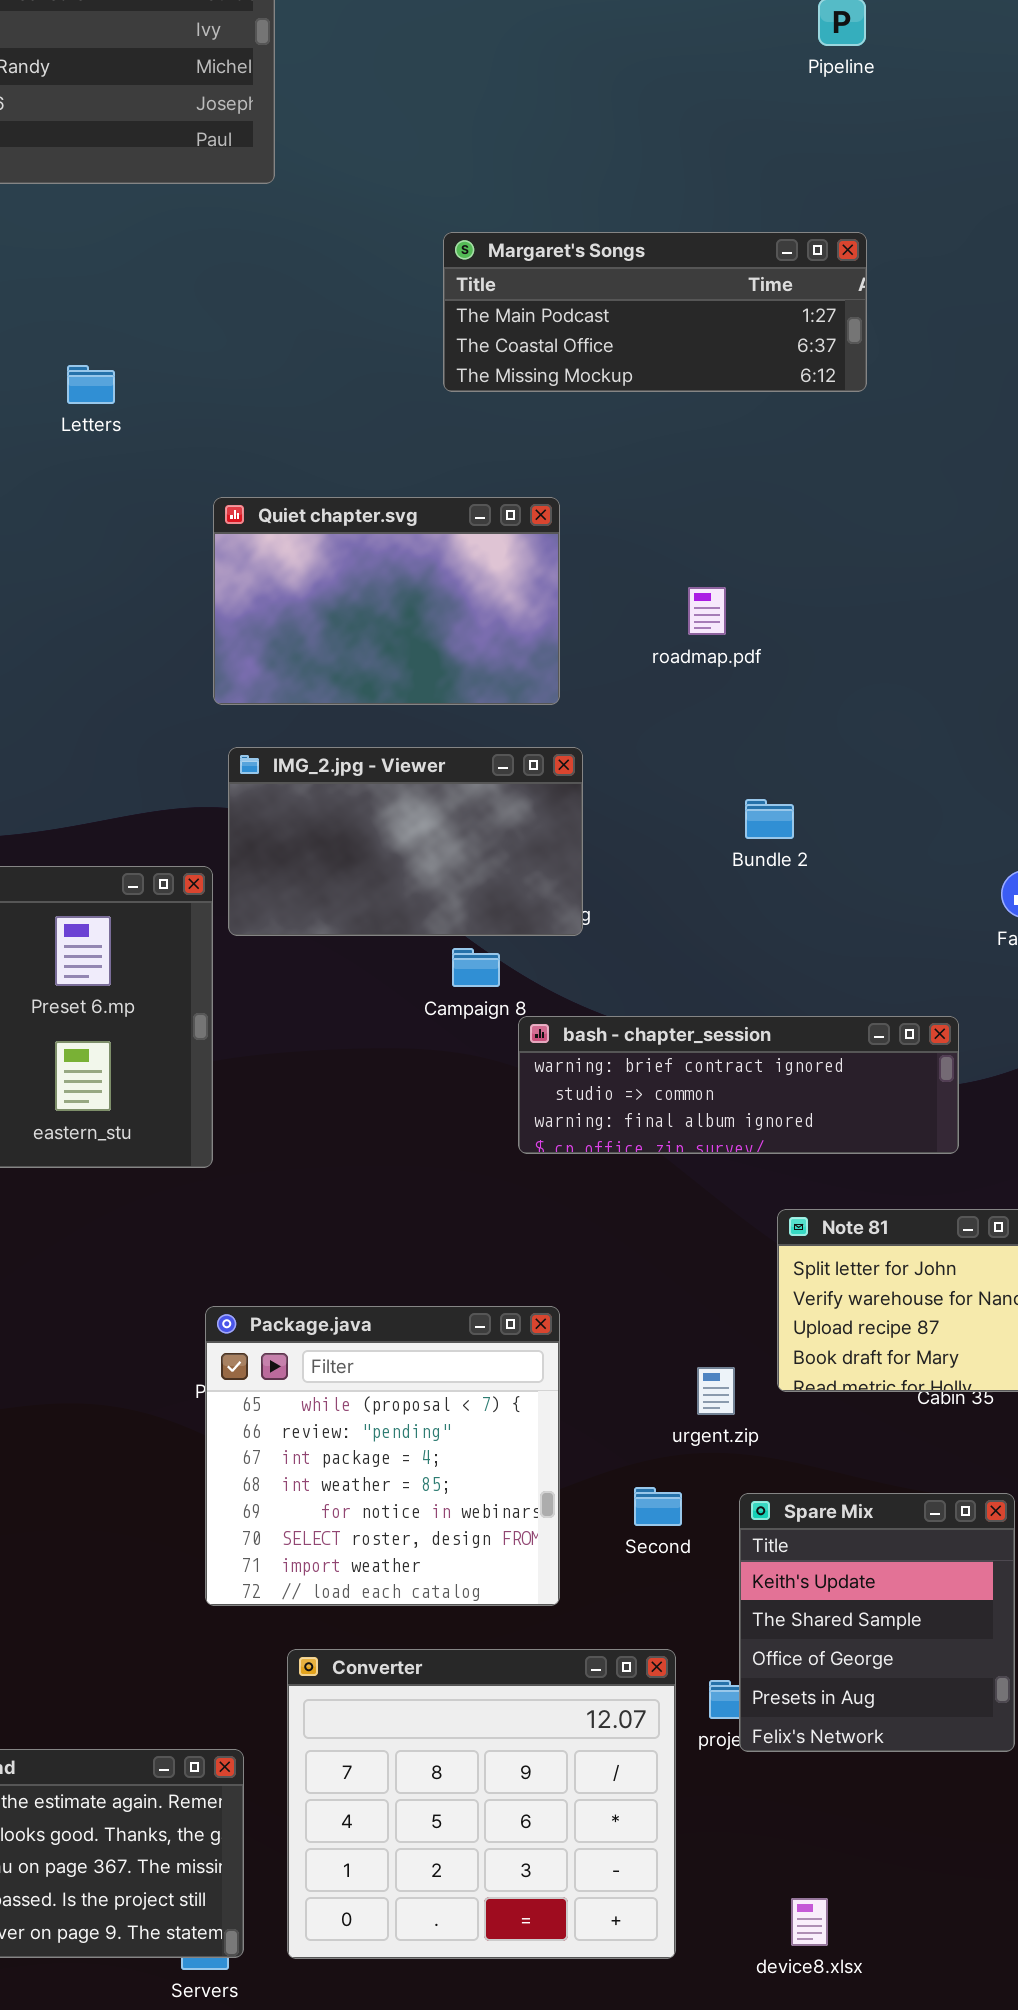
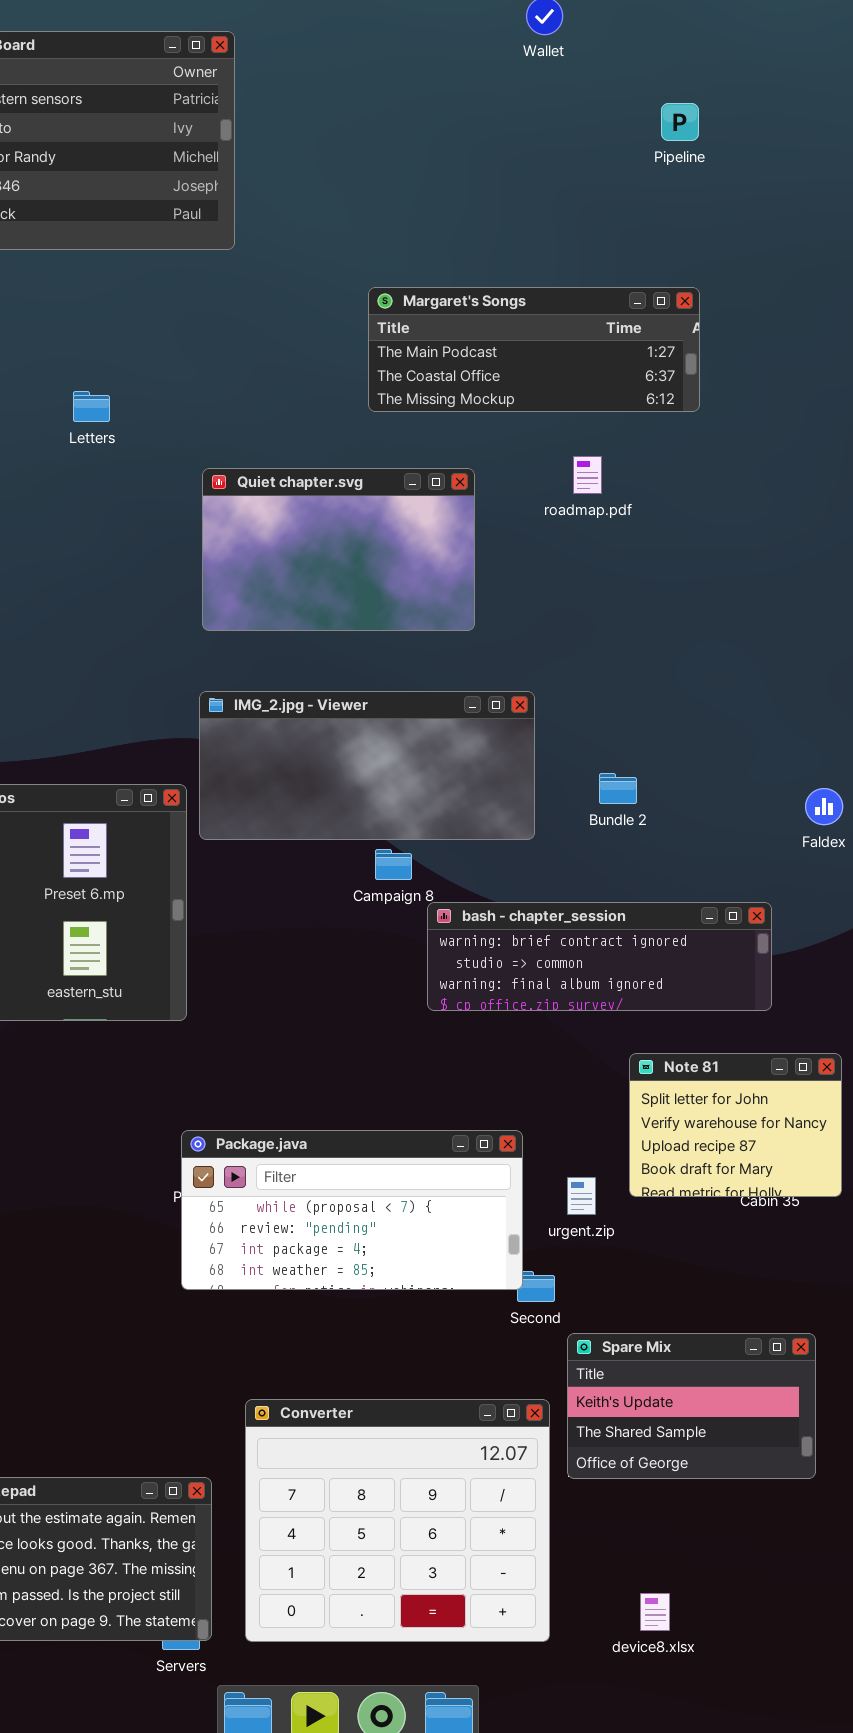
Quiet chapter.svg: [213,497,560,705] -> [202,468,475,631], moved
roadmap.pdf: [688,587,726,635] -> [573,456,602,494], moved
IMG_2.jpg - Viewer: [228,747,583,936] -> [199,691,535,840], resized
Bundle 2: [745,799,794,839] -> [599,773,637,804], moved
Package.java: [205,1306,560,1606] -> [181,1130,523,1290], resized
Spare Mix: [739,1493,1015,1752] -> [567,1333,816,1479], resized

